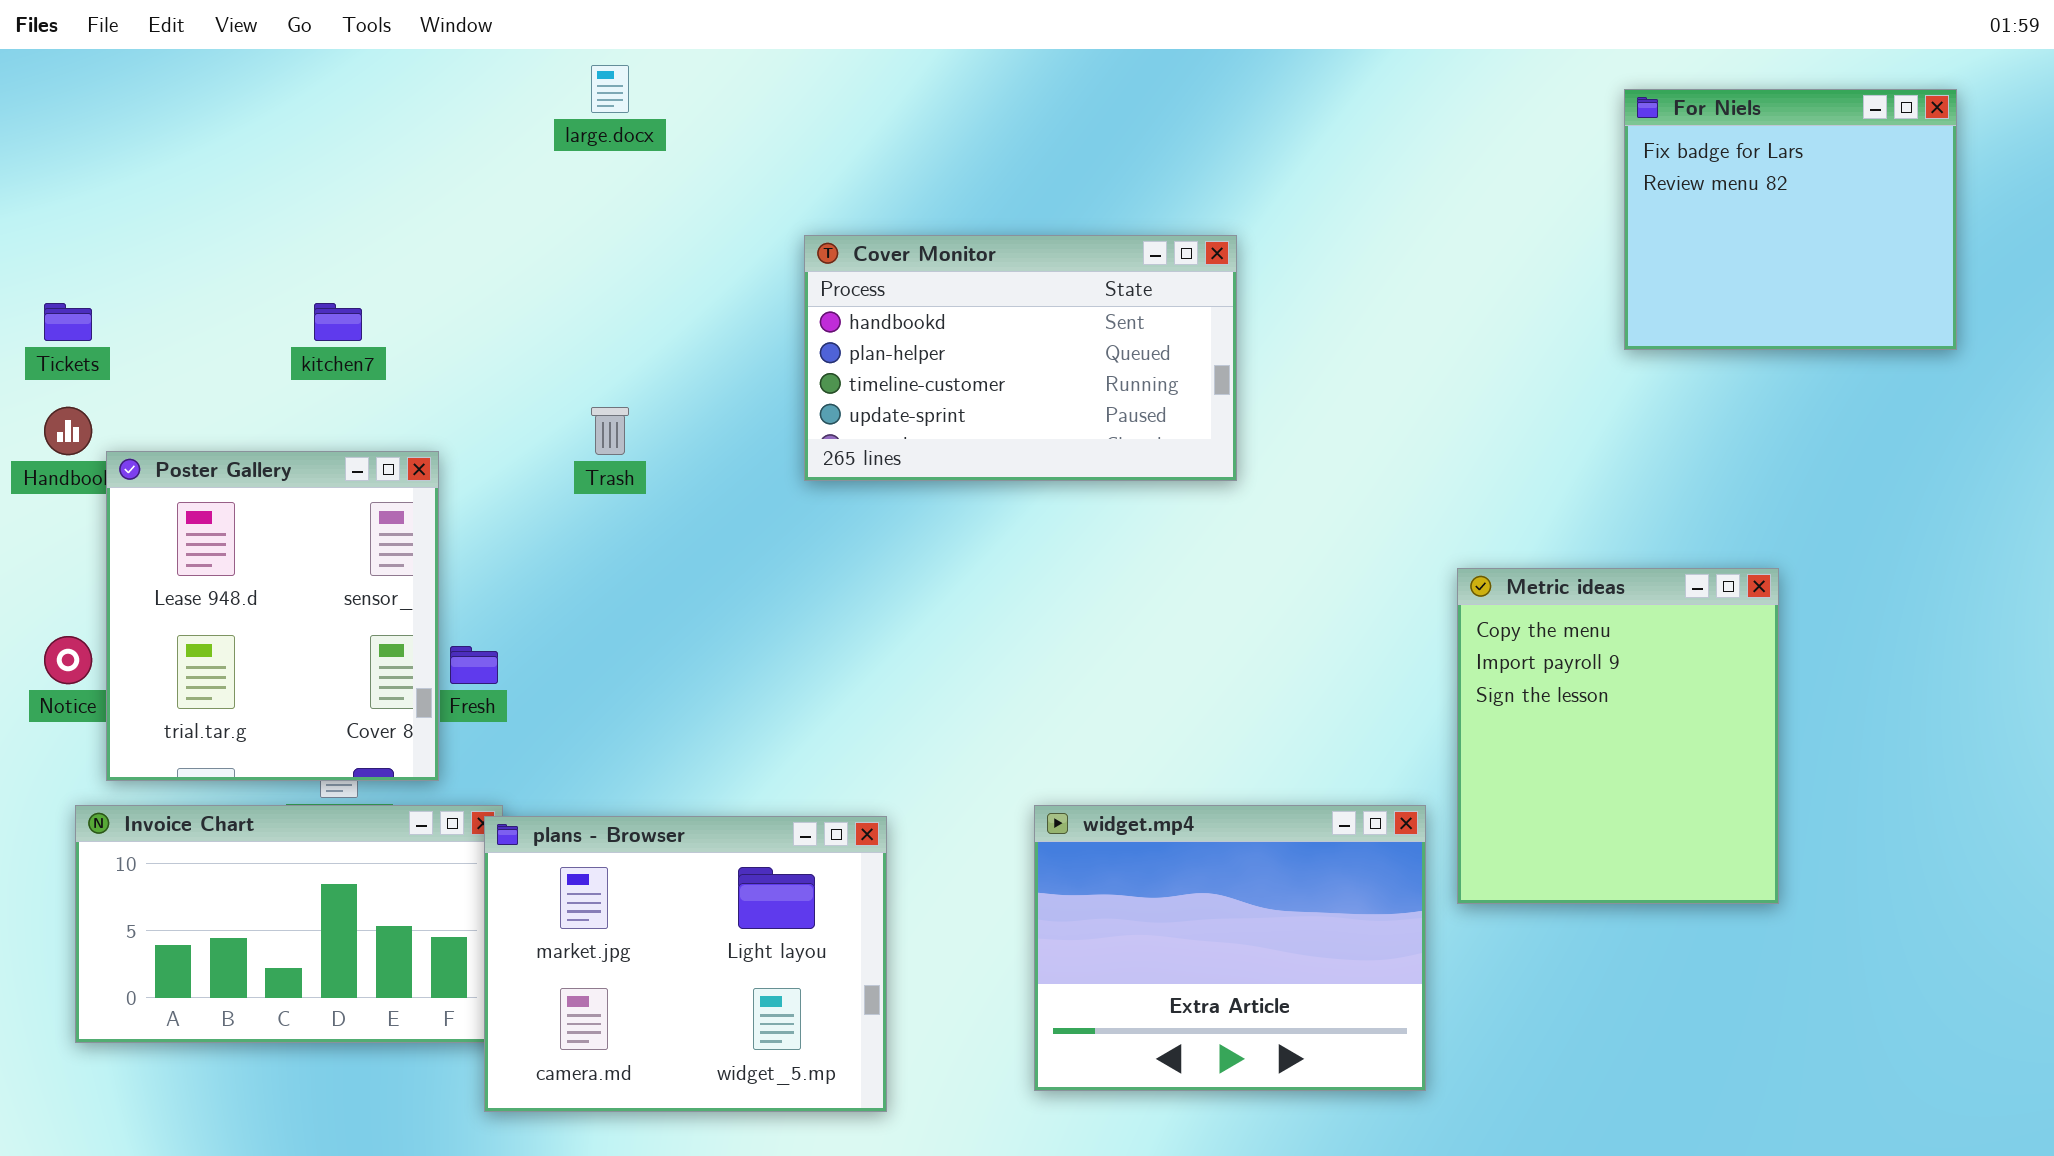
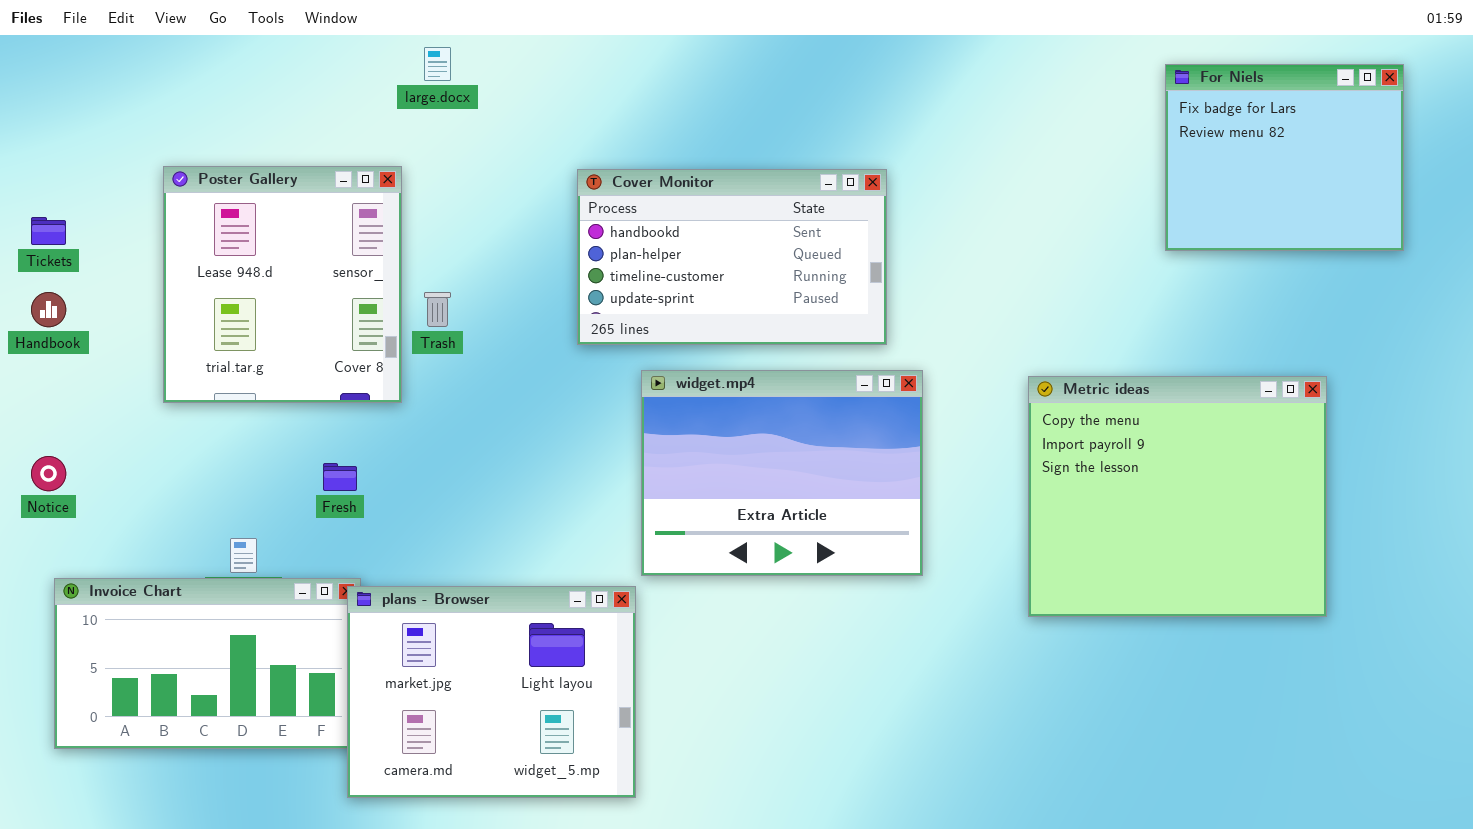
Poster Gallery: [106,451,439,781] -> [163,166,402,403], moved
Metric ideas: [1457,568,1779,904] -> [1028,376,1327,617], moved, resized
widget.mp4: [1034,805,1426,1091] -> [641,370,923,576], moved

